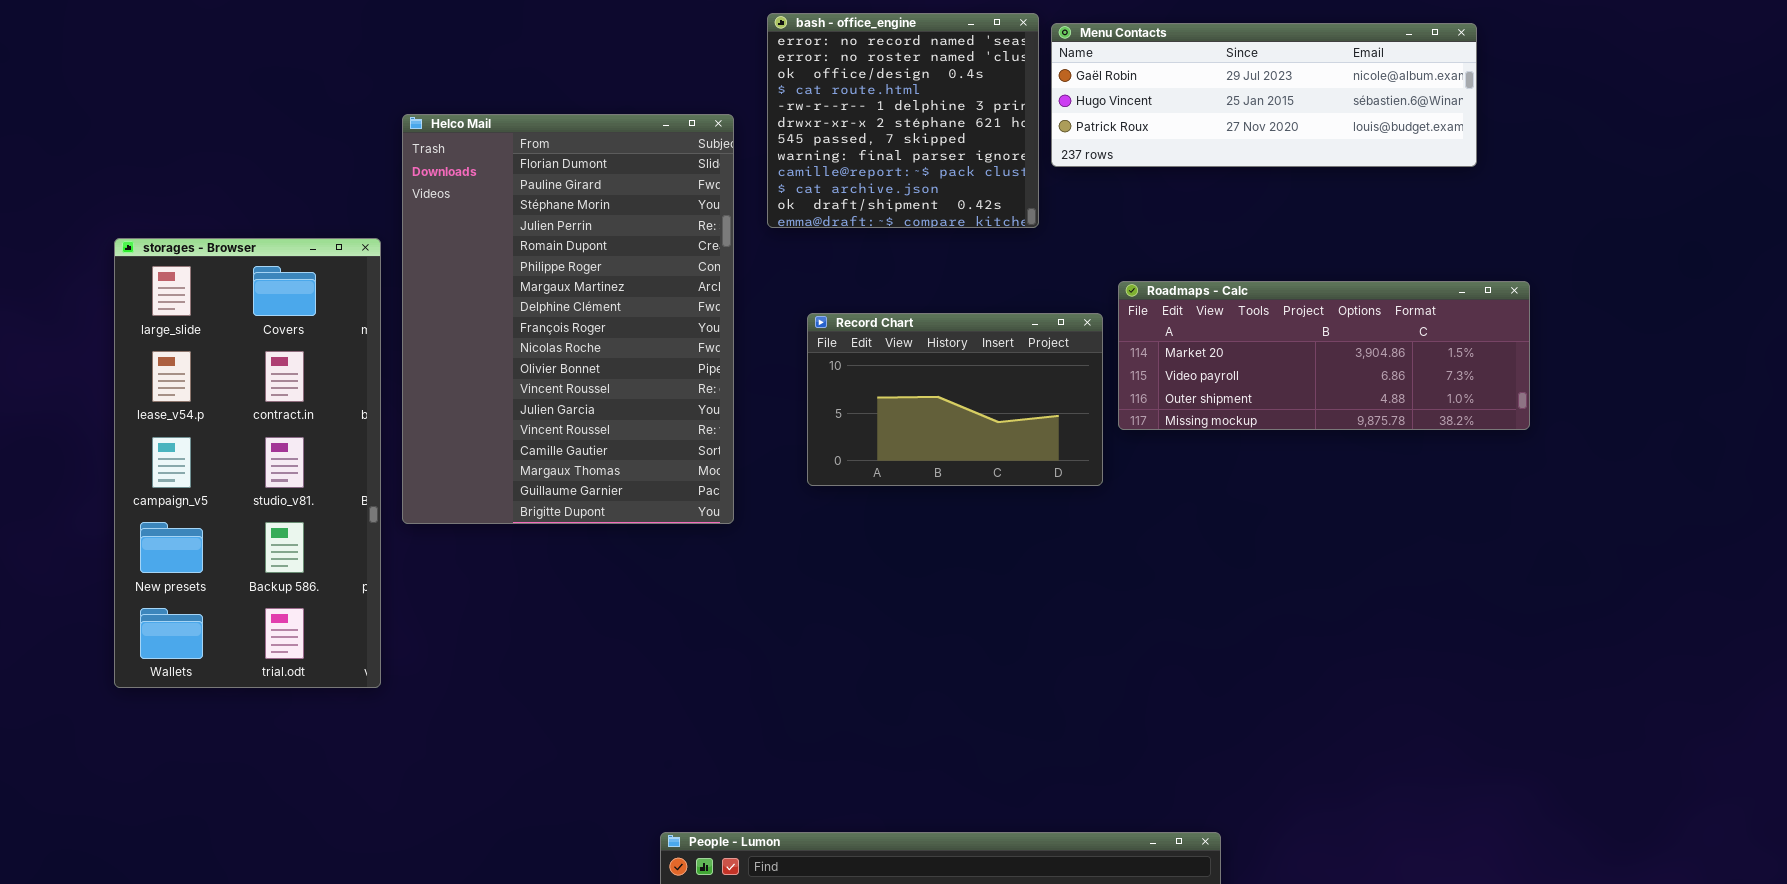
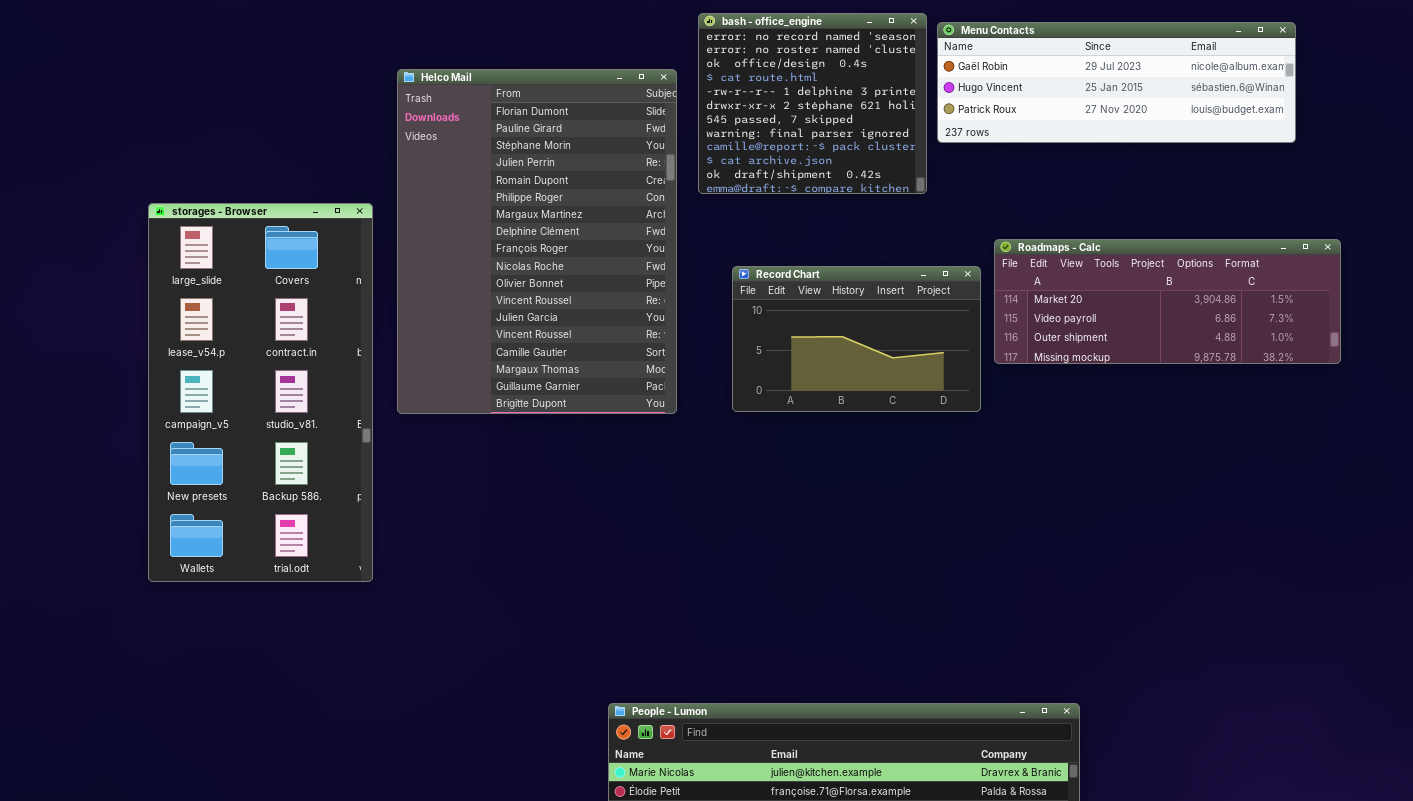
Helco Mail: [402,114,734,524] -> [397,69,677,414], moved

